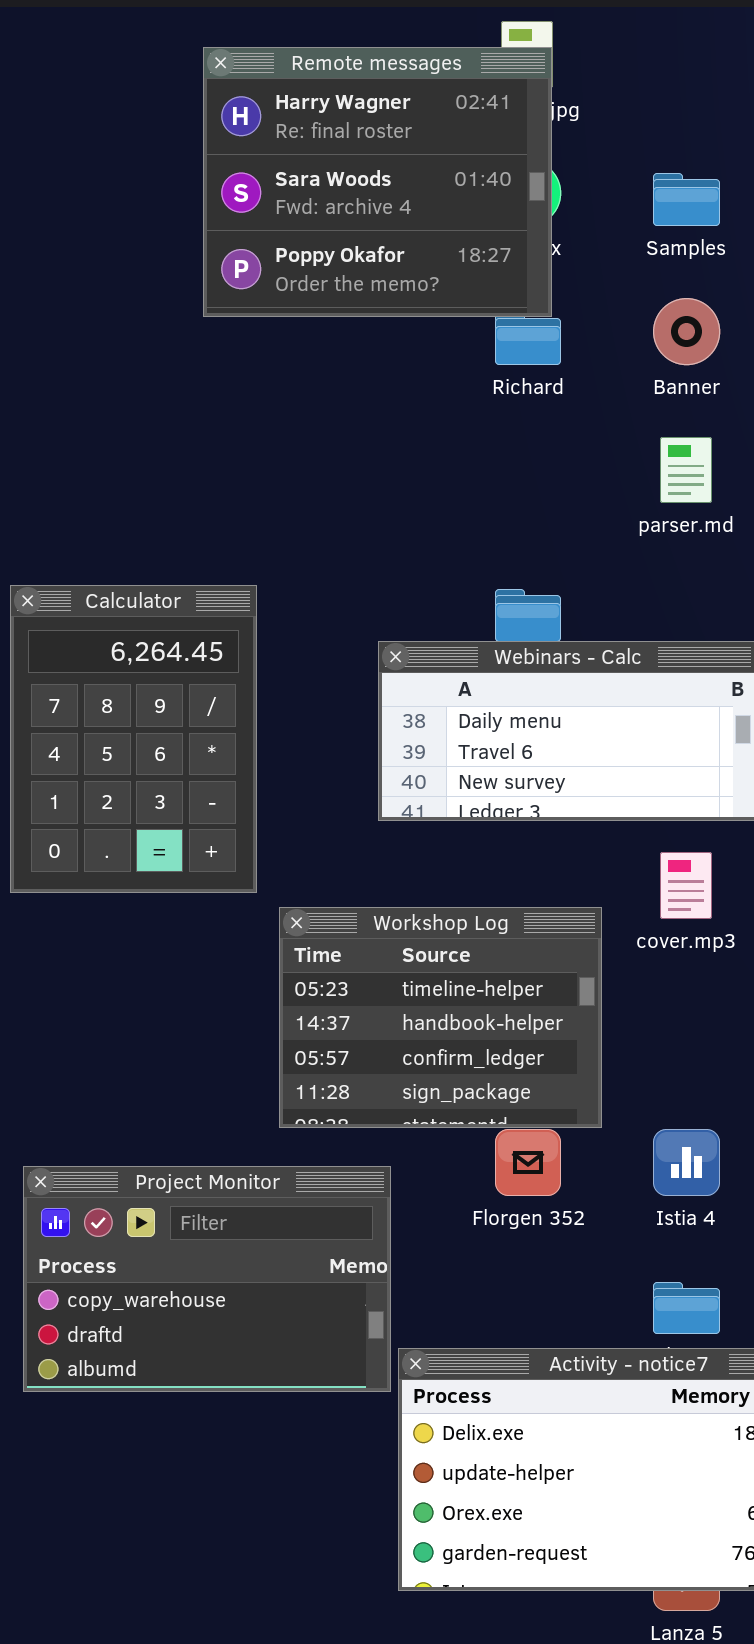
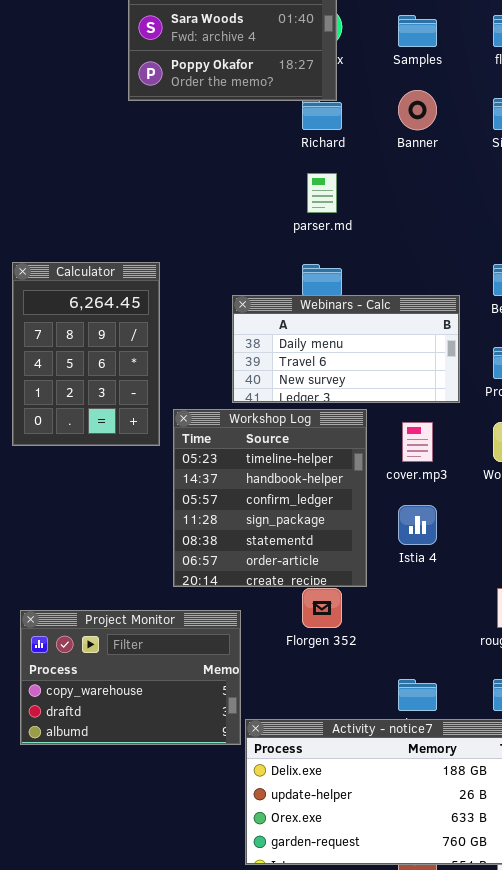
parser.md: [660,437,712,503] -> [307,173,337,213], moved
Workshop Log: [279,907,602,1128] -> [173,409,367,587], resized
Istia 4: [653,1129,720,1196] -> [398,505,437,545], moved

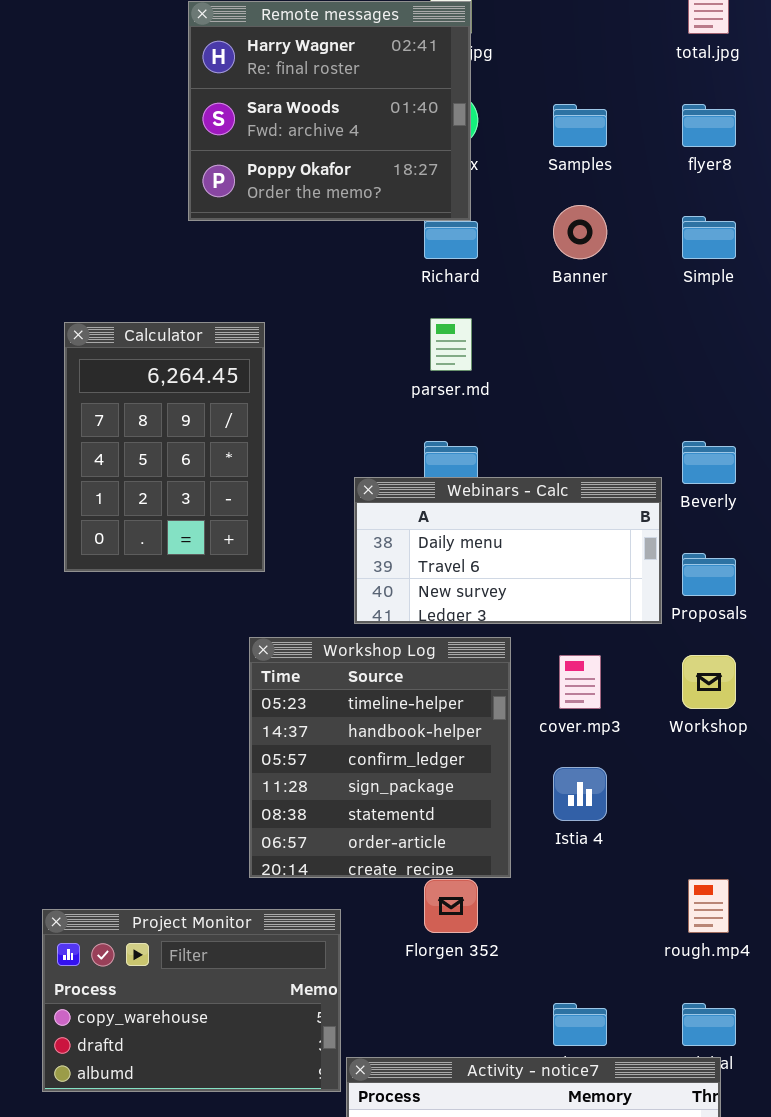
Calculator: [12,262,160,446] -> [64,322,265,572], moved
Webinars - Calc: [232,295,460,403] -> [354,477,662,624], moved

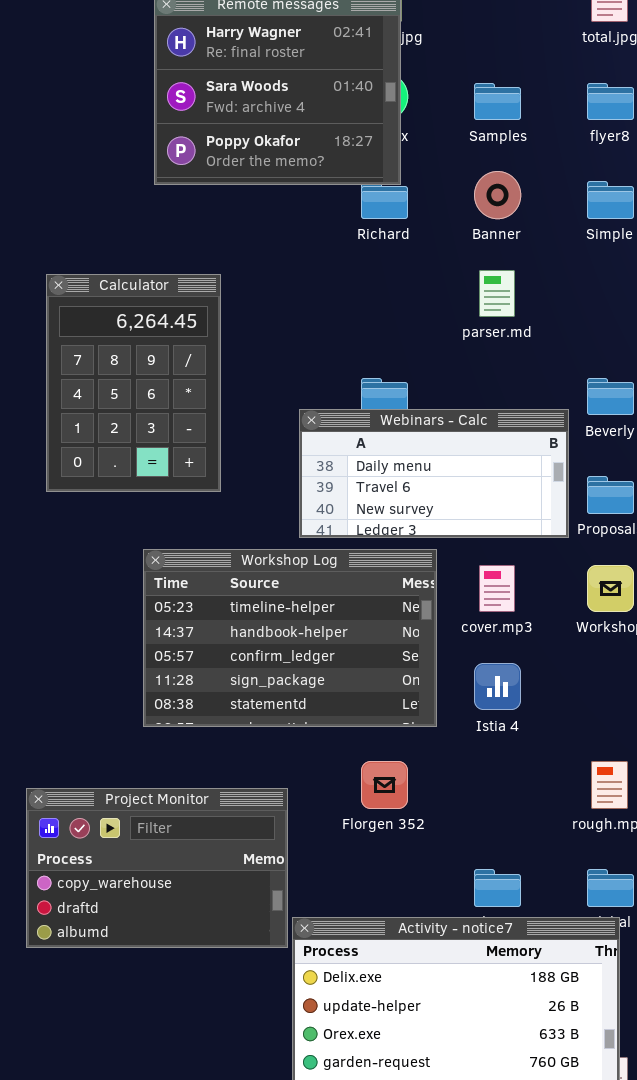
parser.md: [430,318,472,371] -> [479,270,515,317], moved
Workshop Log: [249,637,511,878] -> [143,549,437,727], resized

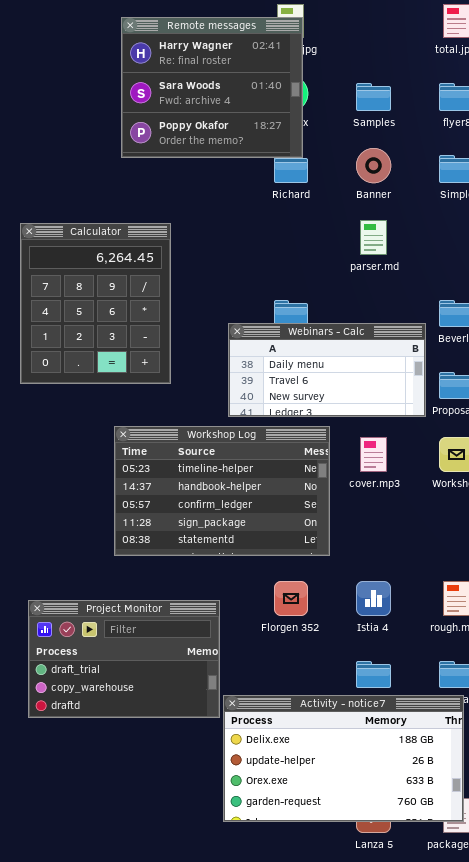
Calculator: [46,274,221,492] -> [20,223,171,384], resized
Istia 4: [474,663,521,710] -> [356,581,391,616], moved
Project Monitor: [26,788,288,948] -> [28,600,220,718], scrolled up 1 row

